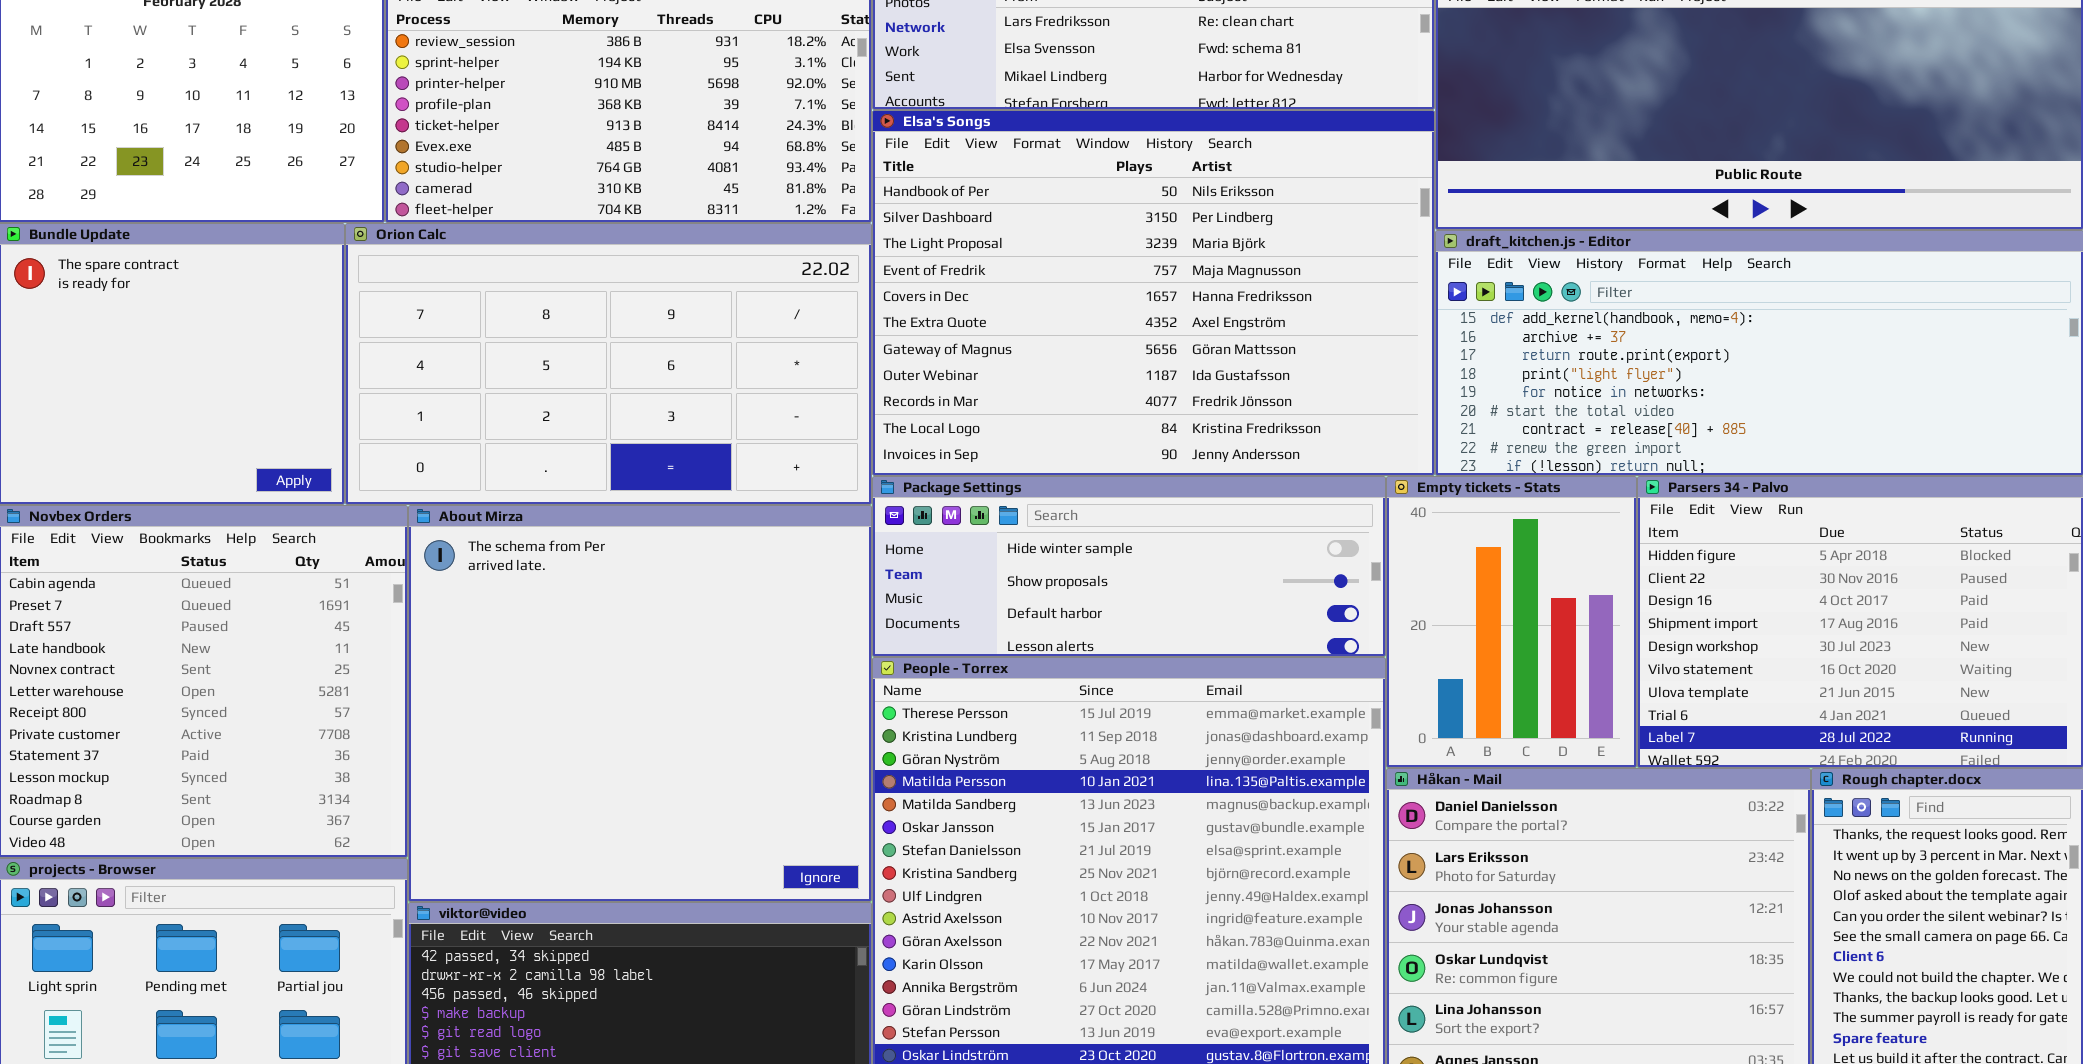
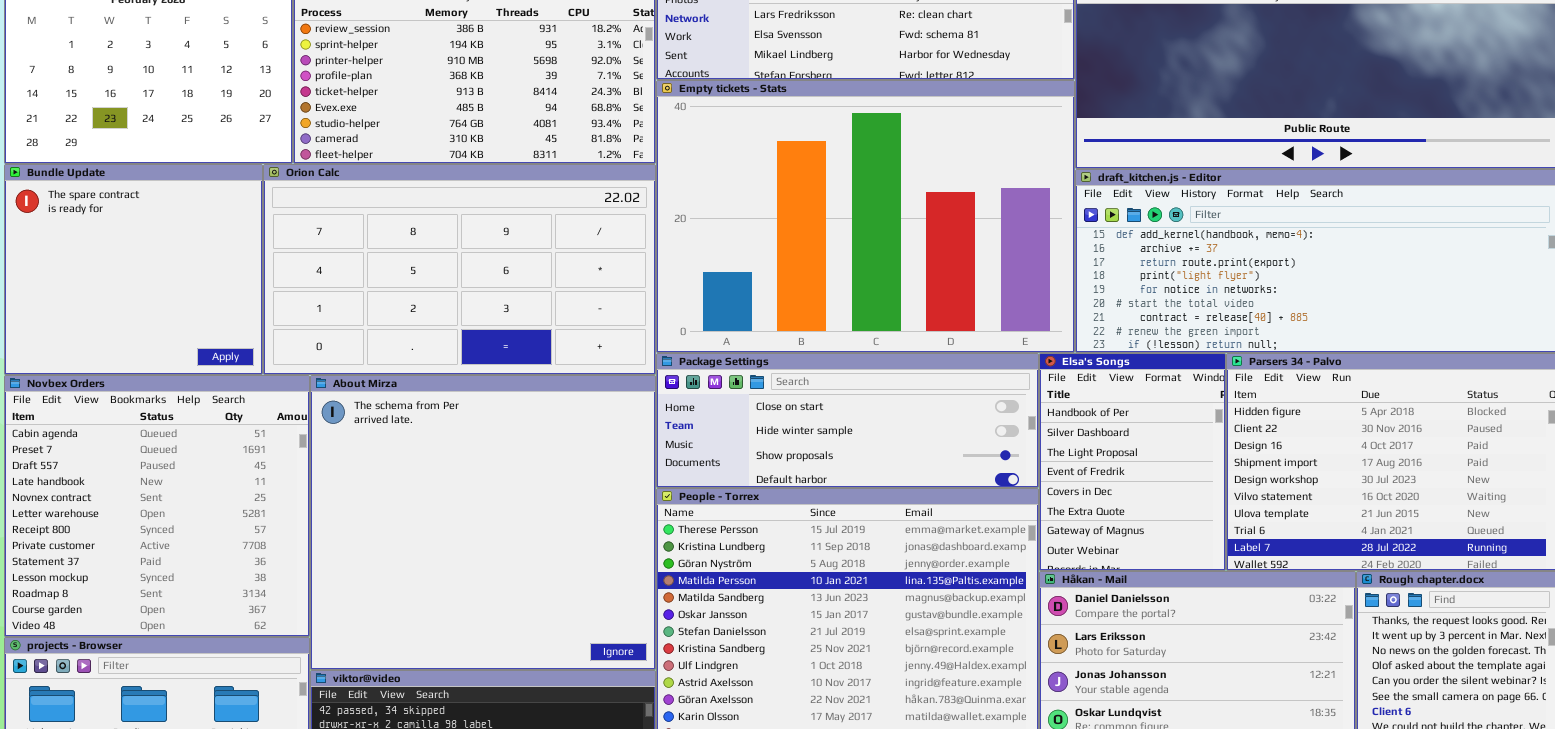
Elsa's Songs: [872,110,1435,476] -> [1039,353,1226,571], moved, resized
Package Settings: [872,476,1386,657] -> [656,353,1039,488], scrolled up 1 row
Empty tickets - Stats: [1386,476,1637,768] -> [656,80,1075,353], moved, resized

